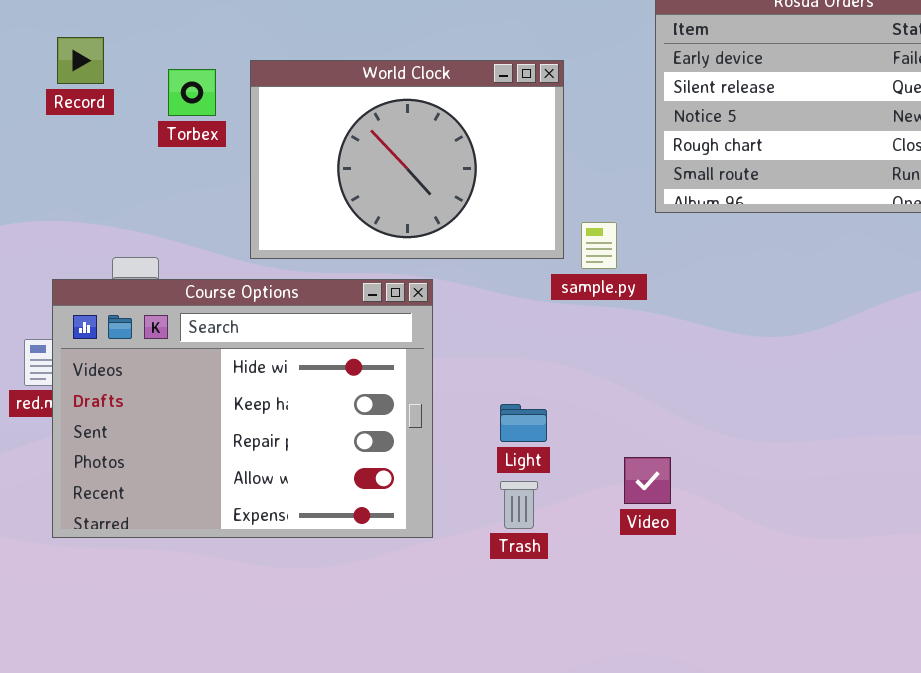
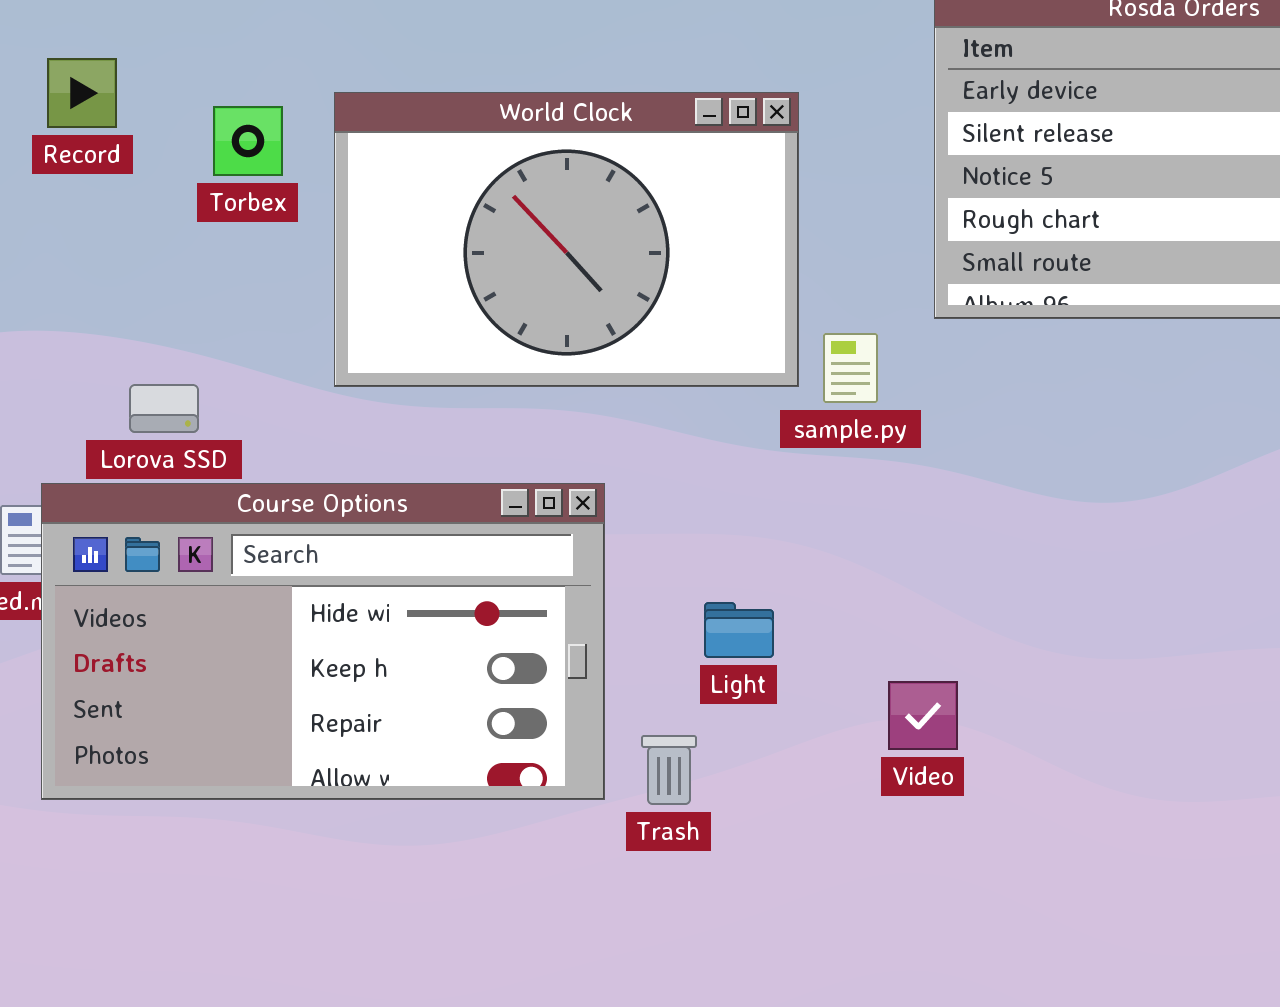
Course Options: [52,279,433,538] -> [41,483,605,800], resized
Trash: [500,481,538,529] -> [641,735,697,805], moved

